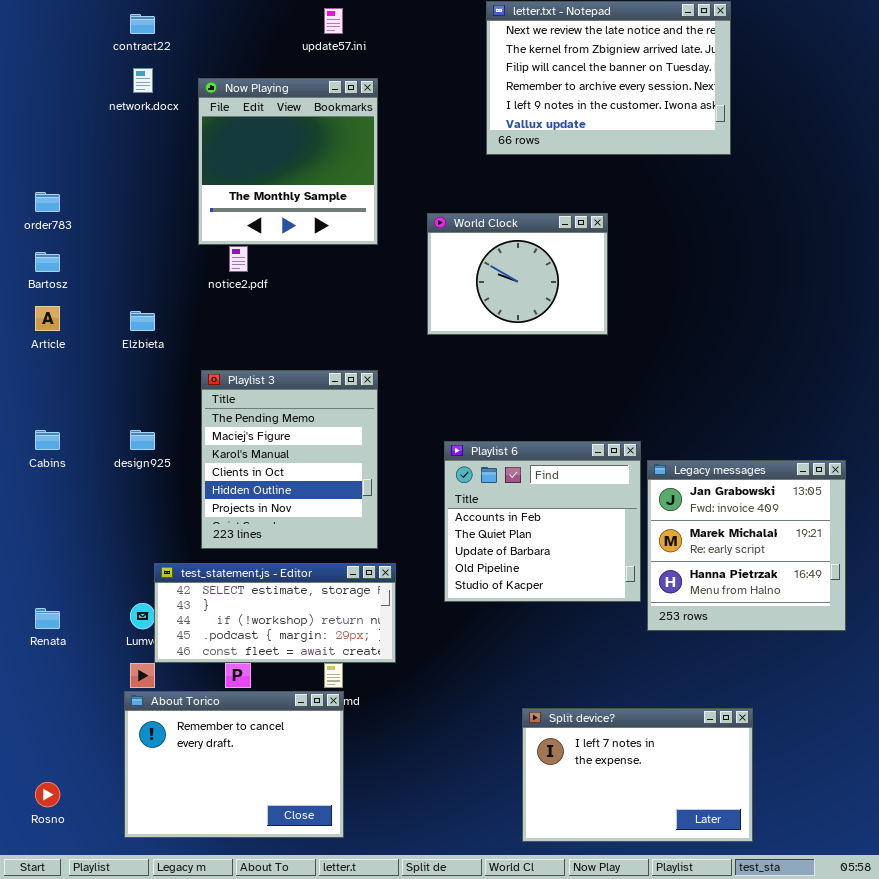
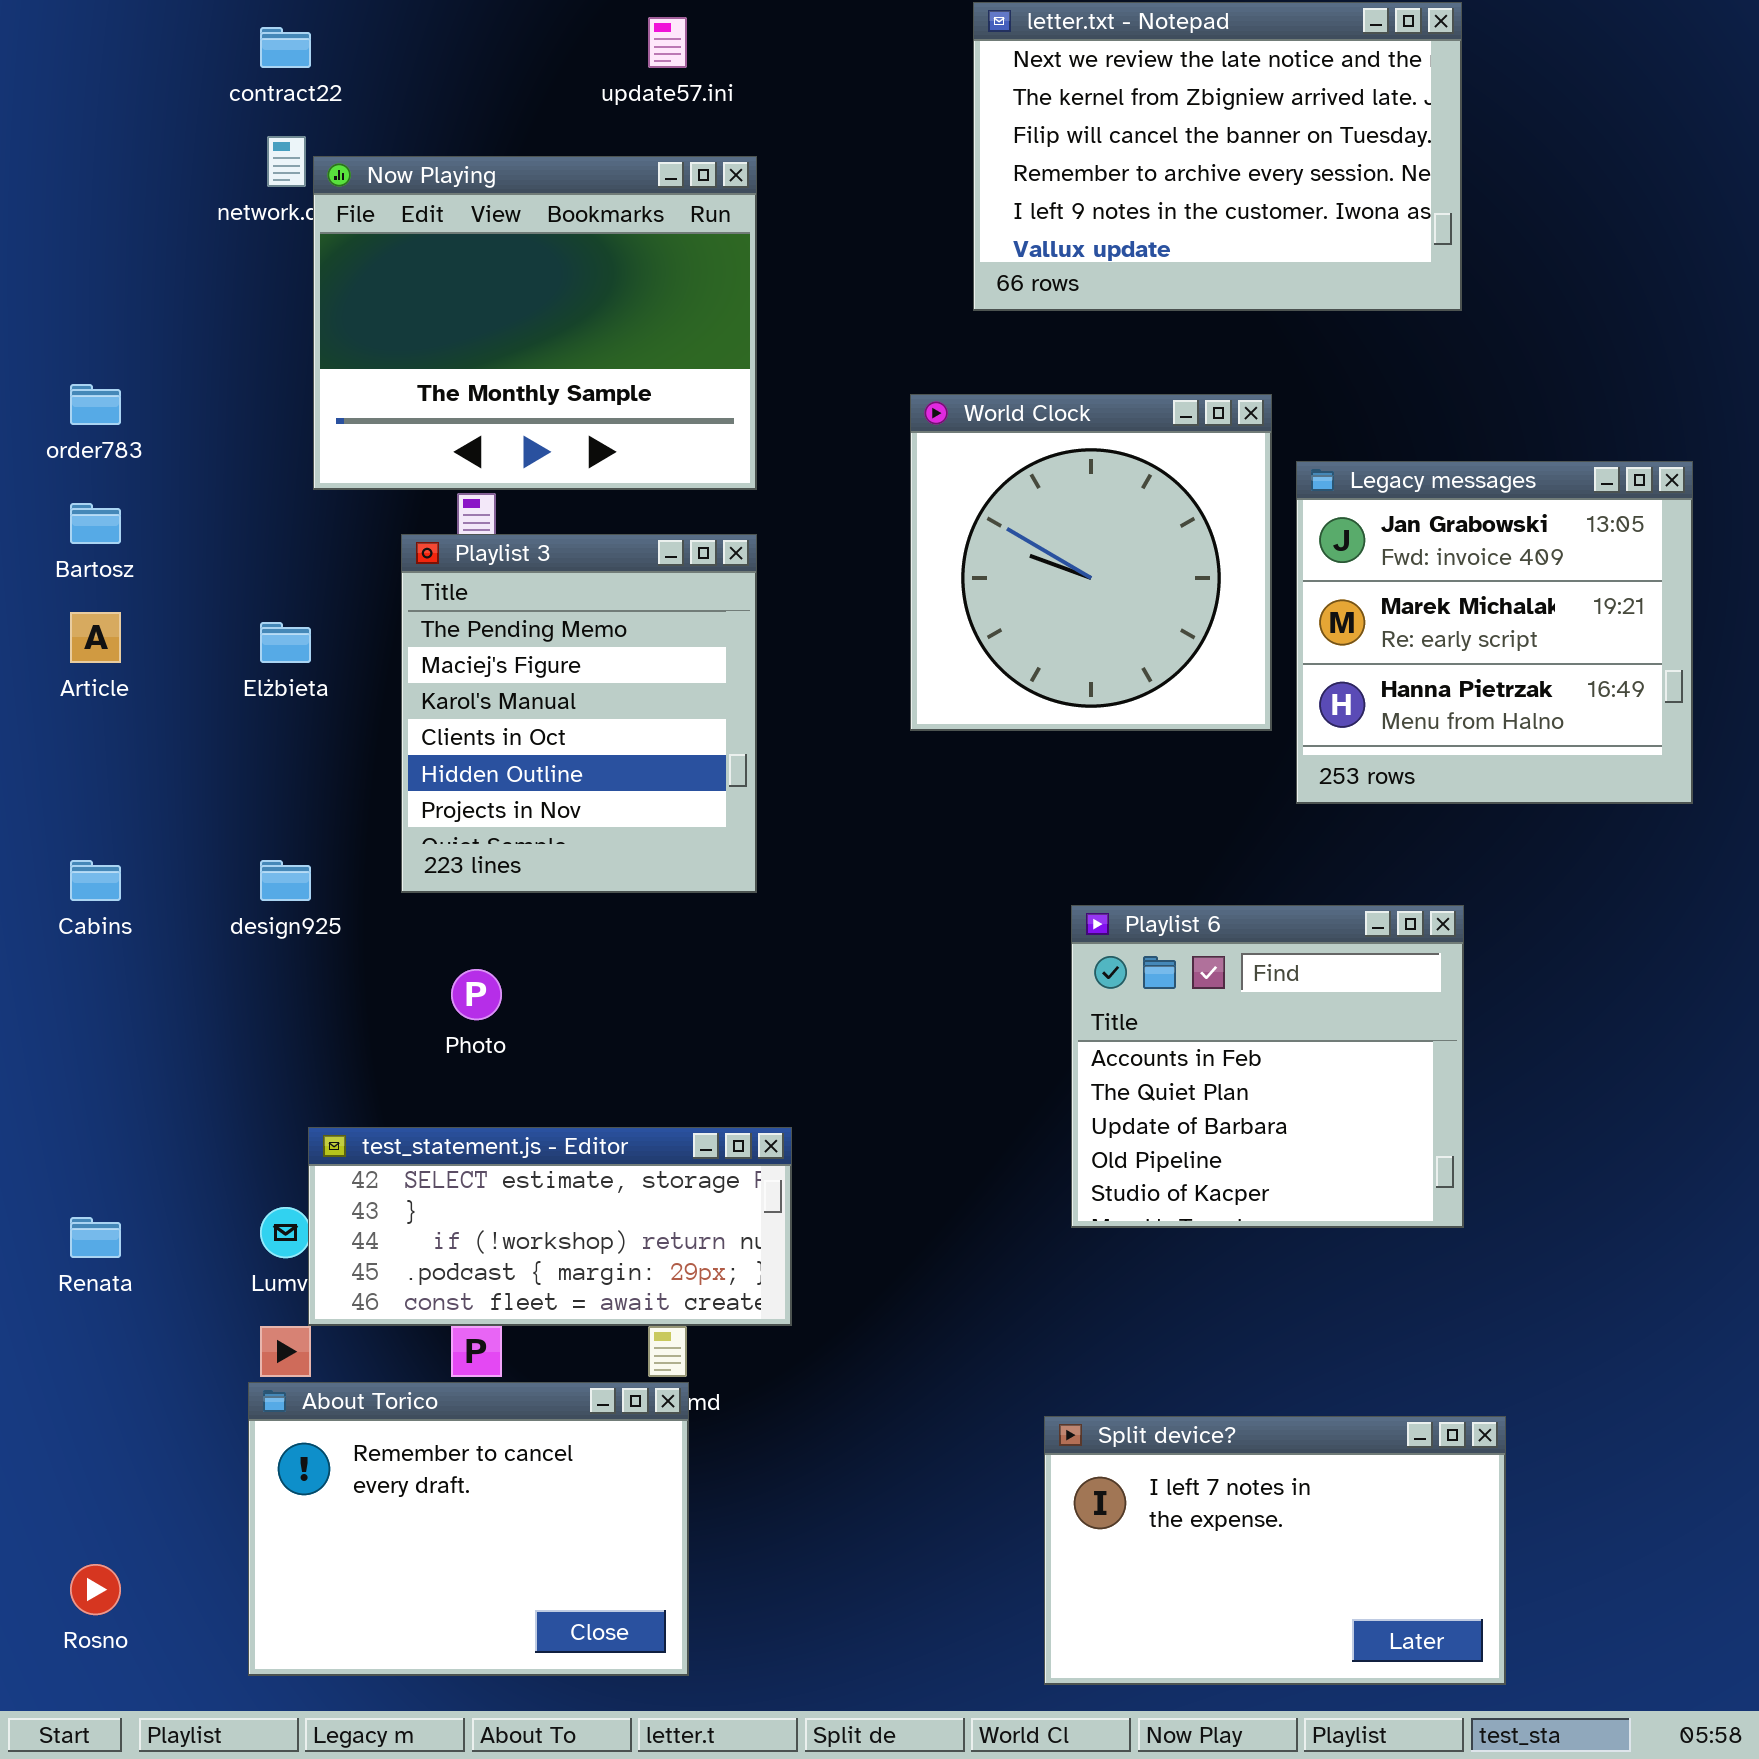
Now Playing: [198,78,378,245] -> [313,156,757,490], resized
World Clock: [427,213,608,335] -> [910,394,1272,731], moved, resized
Playlist 3: [201,370,378,549] -> [401,534,757,893], moved
Playlist 6: [444,441,641,602] -> [1071,905,1464,1228], moved
Legacy messages: [647,460,846,631] -> [1296,461,1693,804], moved

